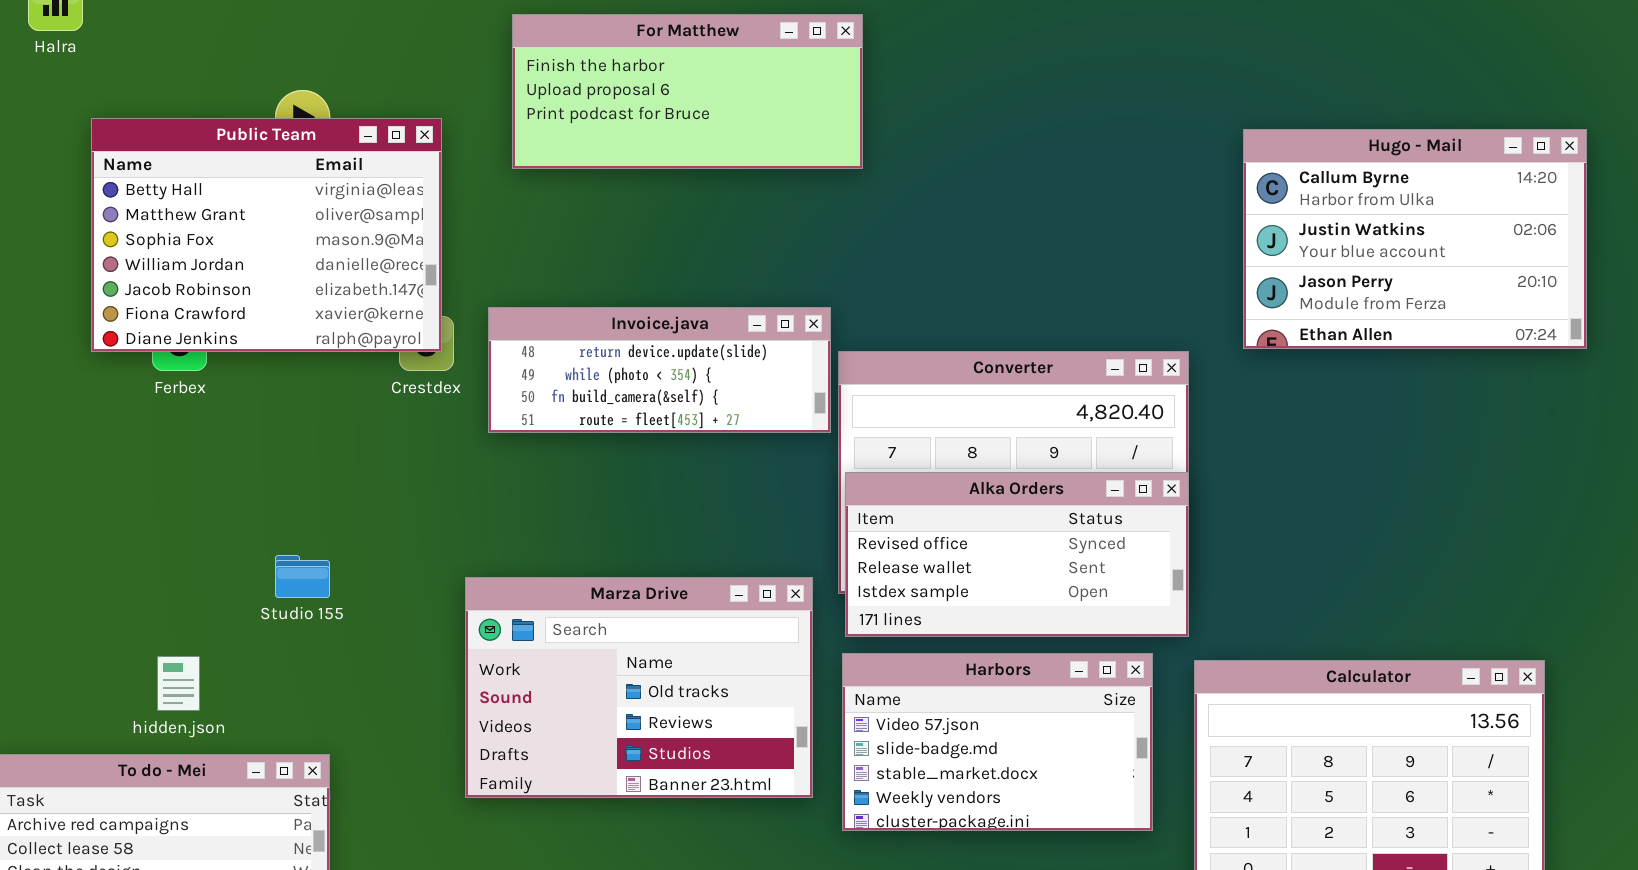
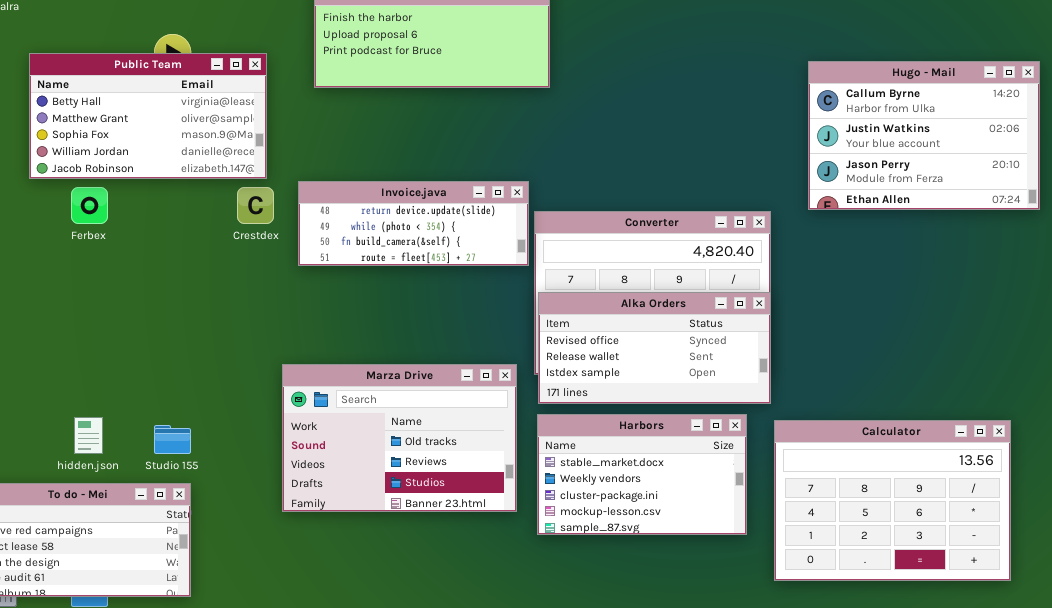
Public Team: [91,118,442,352] -> [29,53,267,179], resized
Studio 155: [275,555,330,598] -> [154,425,191,454], moved
Harbors: [842,653,1153,831] -> [537,414,747,535], scrolled down 2 rows

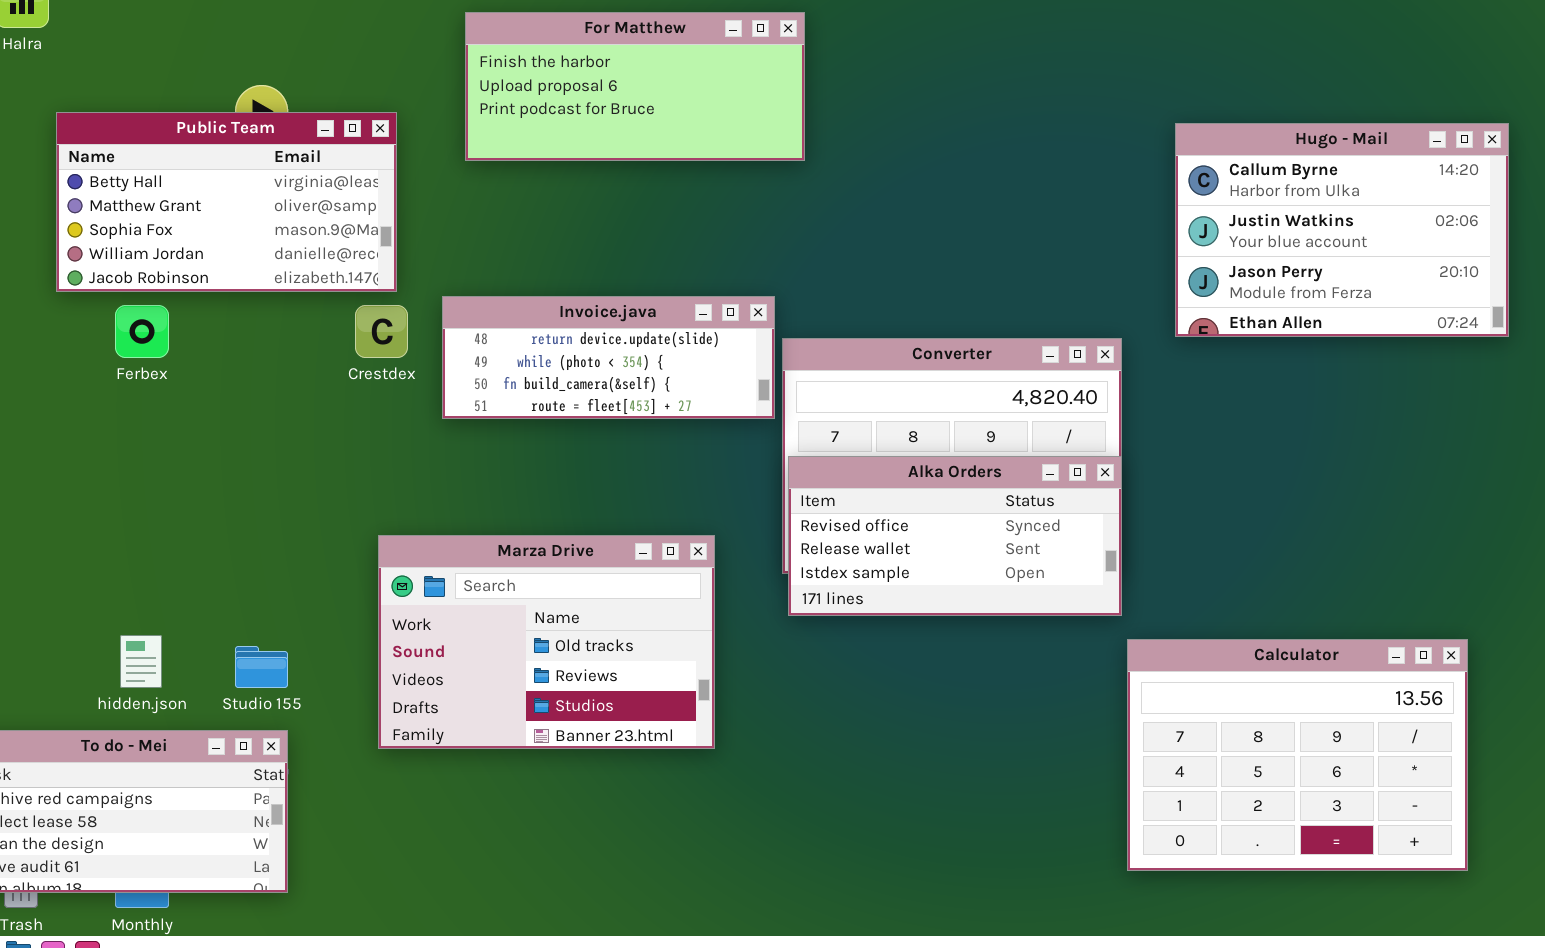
Marza Drive: [282,364,517,512] -> [378,535,715,749], moved
Harbors: [537,414,747,535] -> none, closed

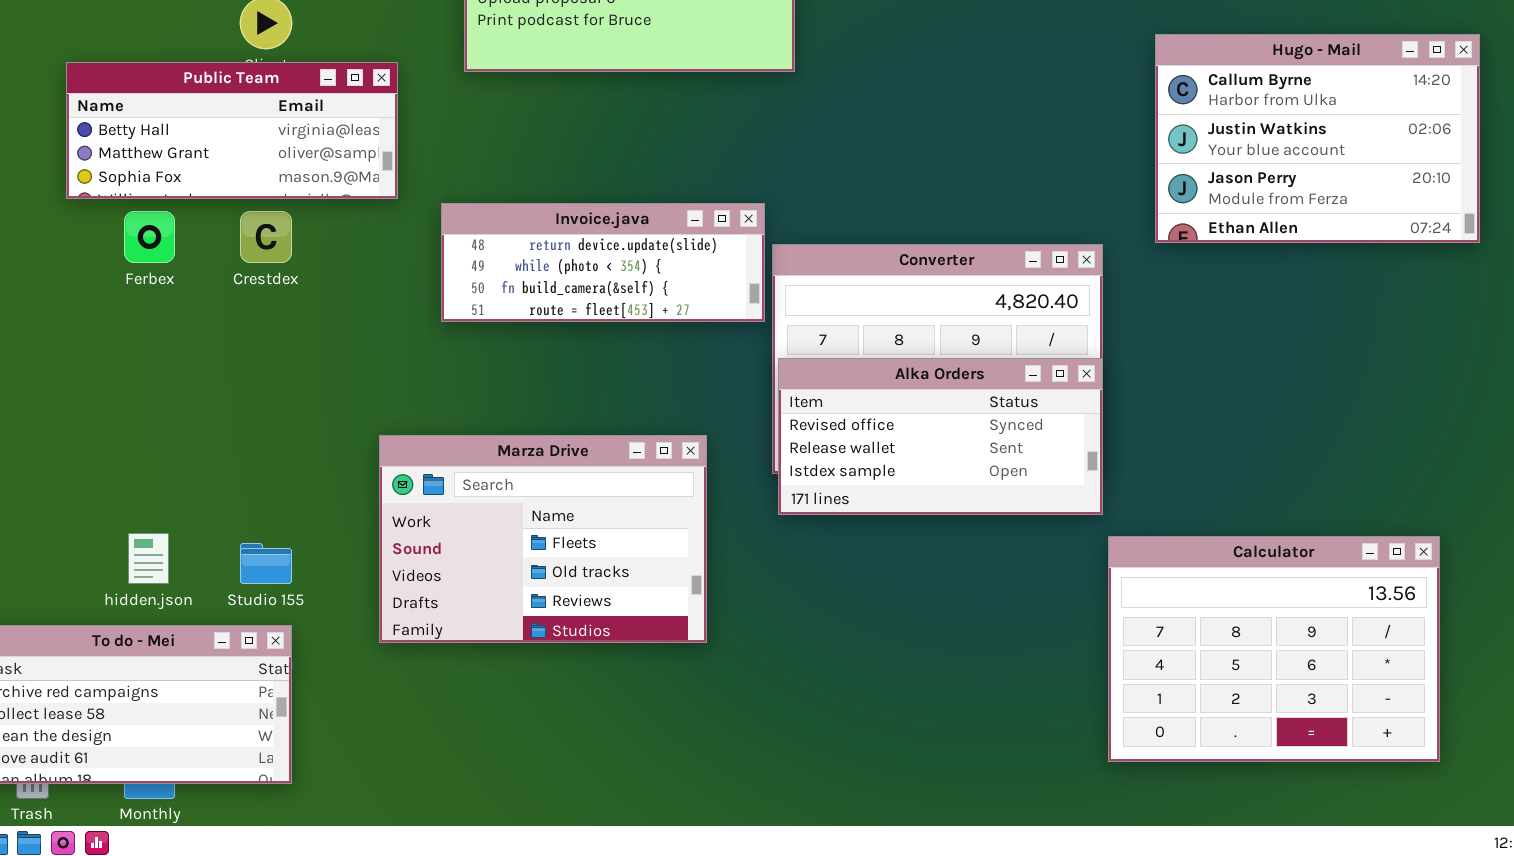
Public Team: [56,112,397,292] -> [66,62,398,199], resized
Crestdex: [355,305,408,358] -> [240,211,292,263], moved
Marza Drive: [378,535,715,749] -> [379,435,707,643], scrolled up 1 row

